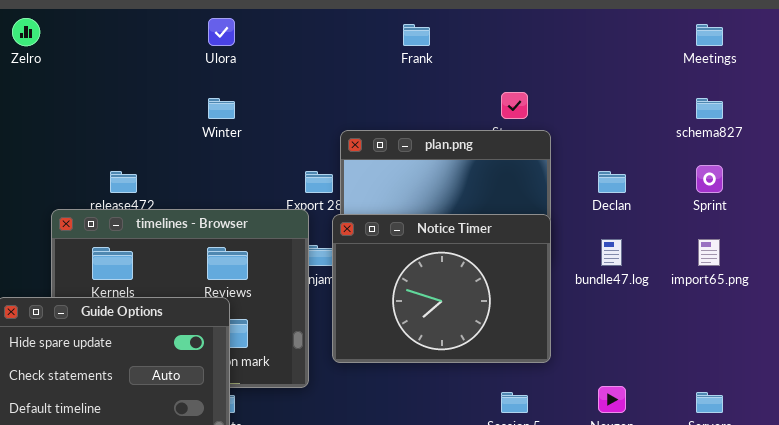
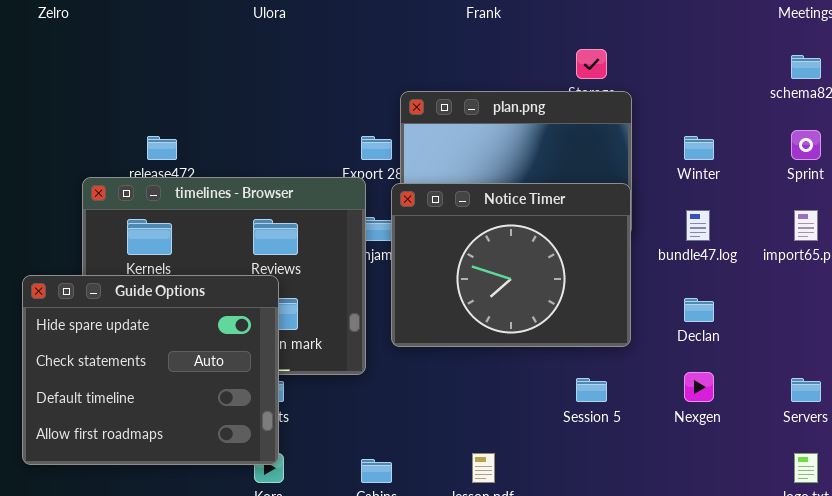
Winter: [208,98,235,119] -> [684,136,714,160], moved
Declan: [598,171,626,193] -> [684,298,714,322], moved

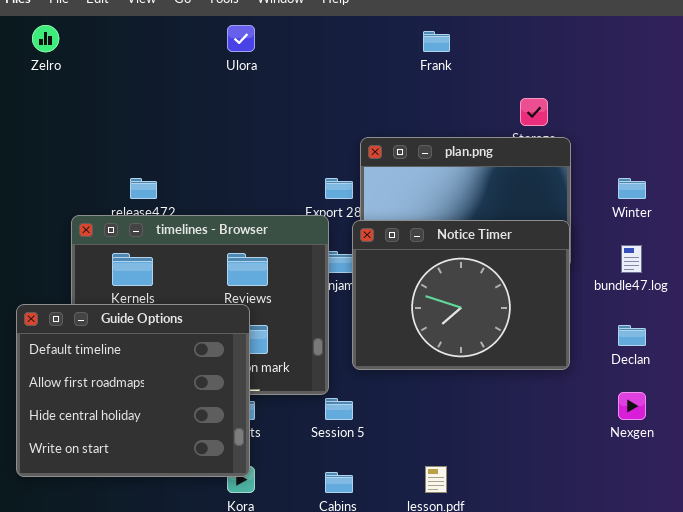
Guide Options: [22,275,279,465] -> [16,304,250,477], scrolled down 2 rows
Session 5: [576,378,607,402] -> [325,398,353,420], moved

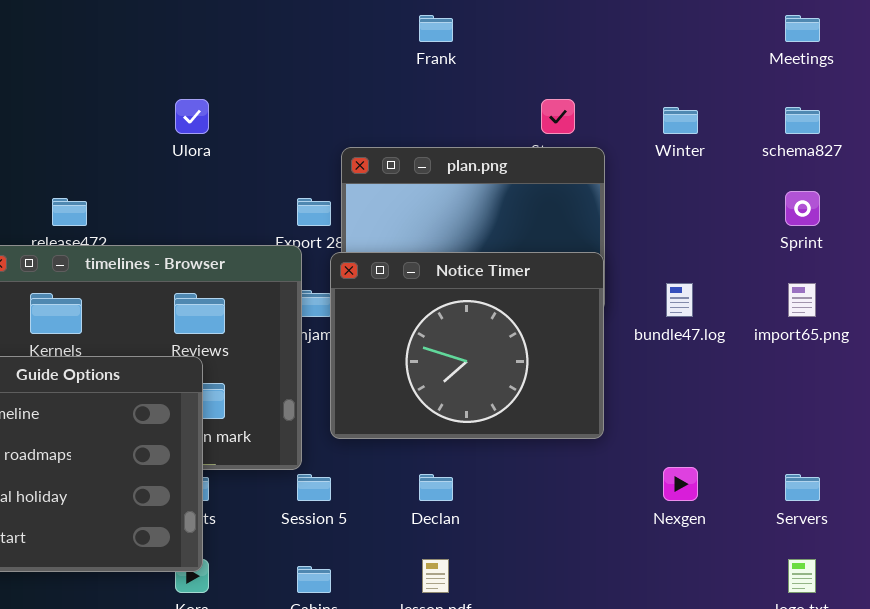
Ulora: [227,25,255,52] -> [175,99,209,134], moved
Winter: [618,178,646,199] -> [663,107,698,134], moved
Declan: [618,325,646,346] -> [419,474,453,501], moved

